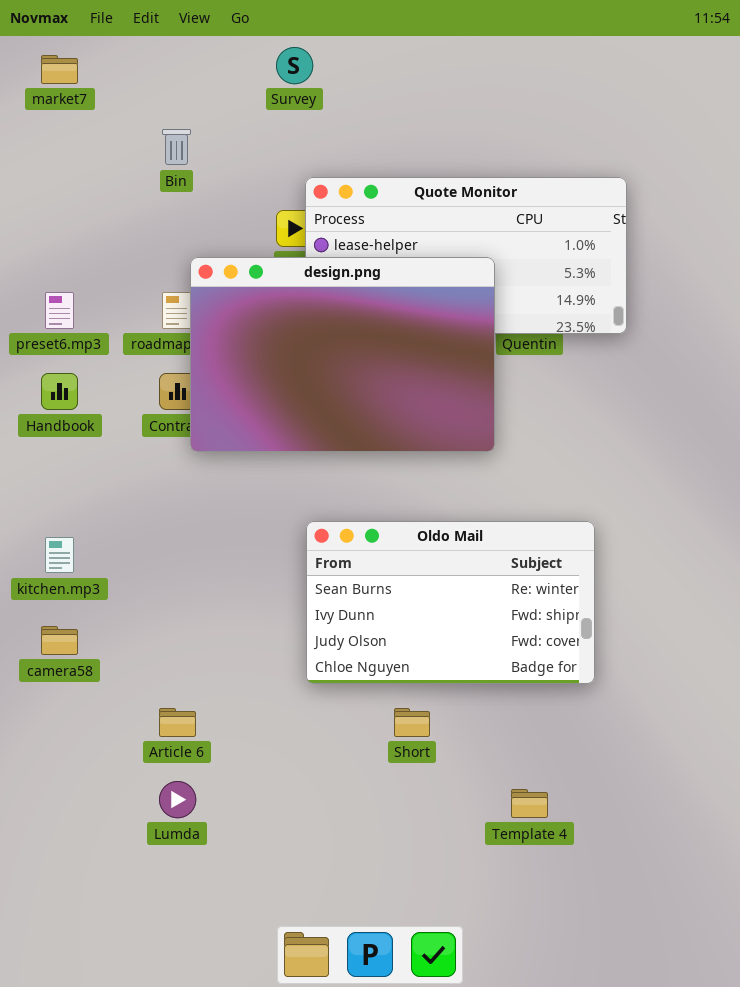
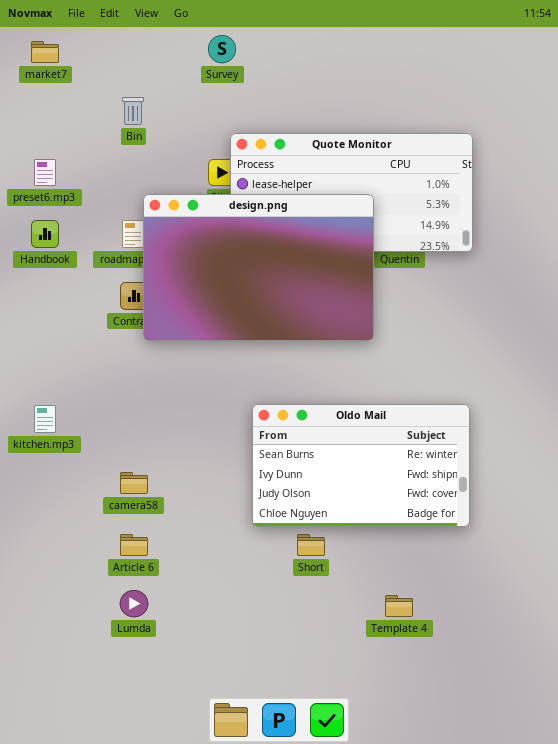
preset6.mp3: [45,292,74,329] -> [34,159,56,186], moved
Handbook: [41,373,78,410] -> [31,220,59,248], moved
Oldo Mail: [306,521,595,684] -> [252,404,470,527], moved
camera58: [41,626,78,655] -> [120,472,148,494], moved

